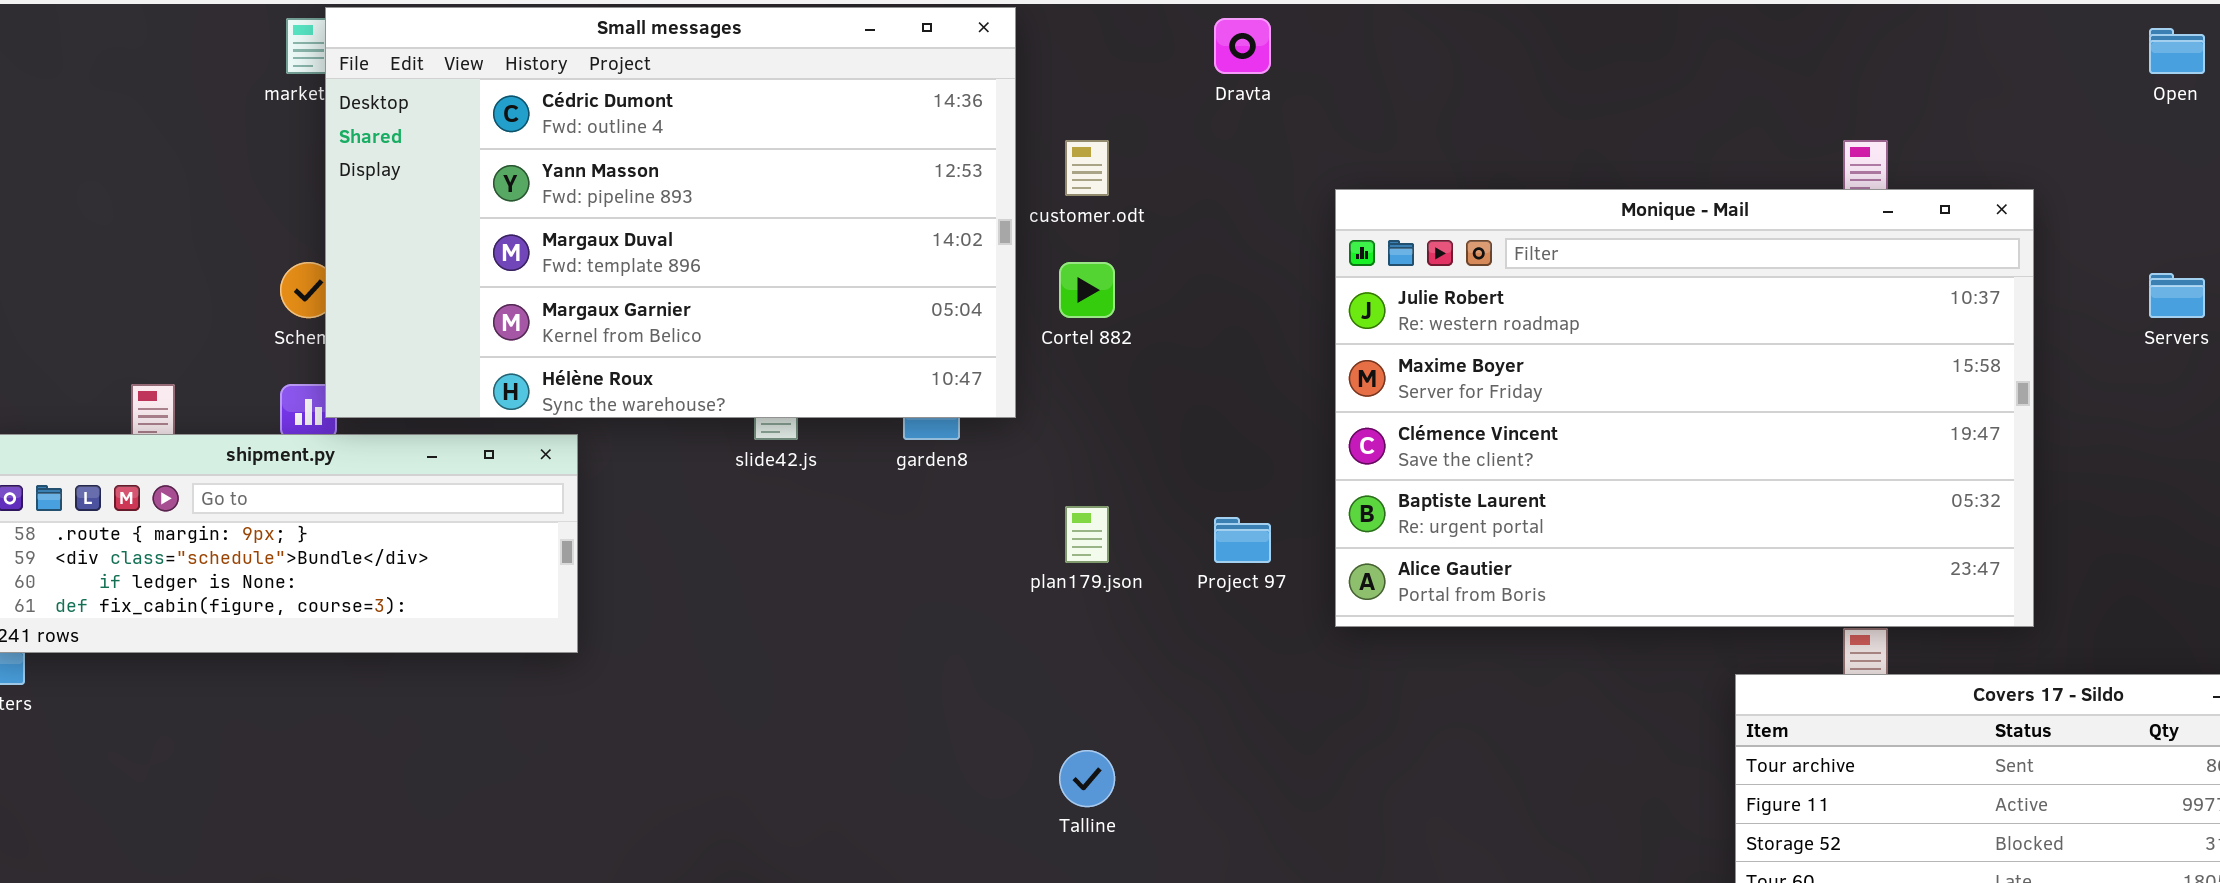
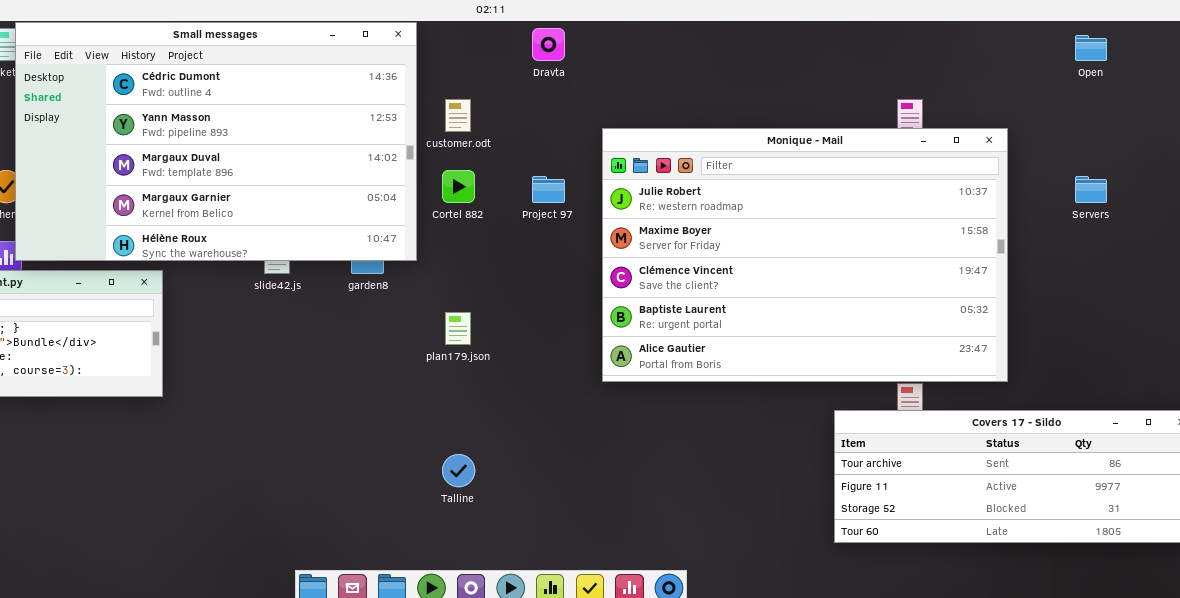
Project 97: [1214,517,1271,563] -> [532,176,565,203], moved

